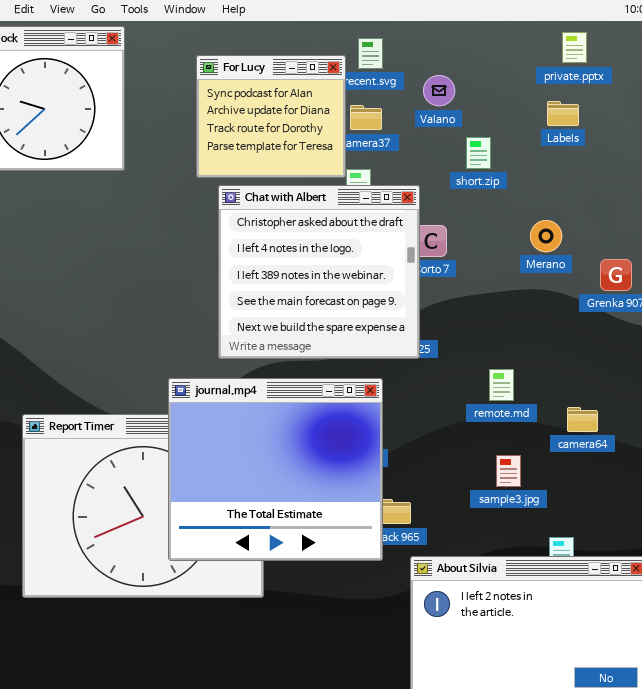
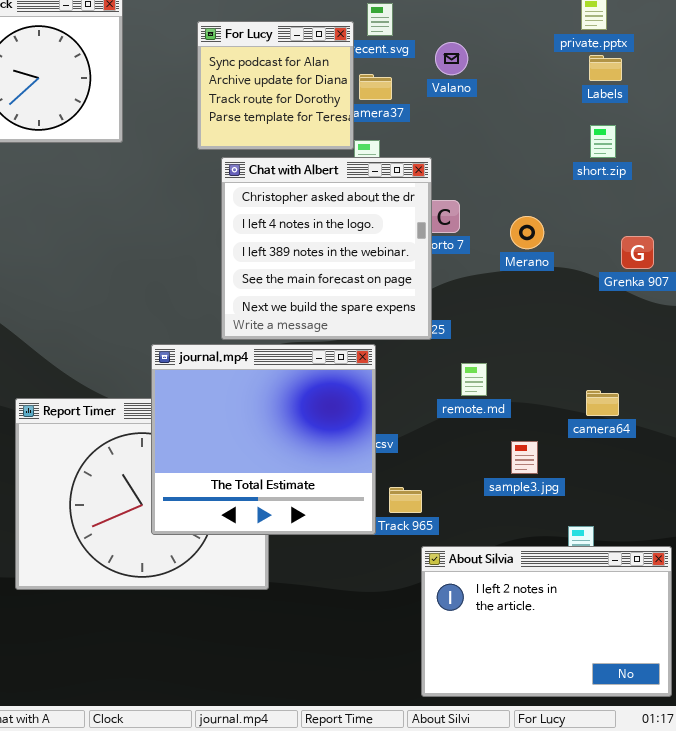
Labels: [547,101,579,126] -> [589,55,622,81], moved
short.zip: [466,137,491,169] -> [590,125,616,158], moved
Merano: [530,220,562,252] -> [510,216,544,249], moved
remote.md: [489,369,514,401] -> [461,363,487,396], moved
journal.mp4: [168,378,383,561] -> [151,344,376,535], moved

